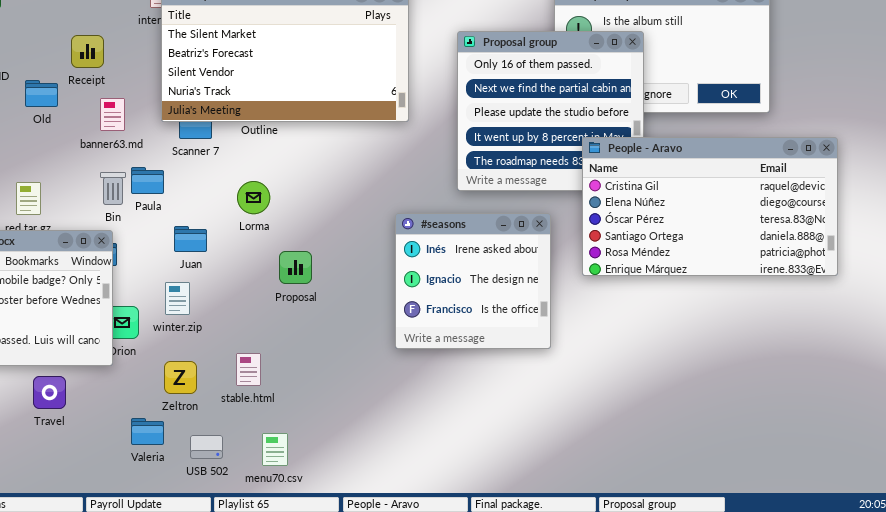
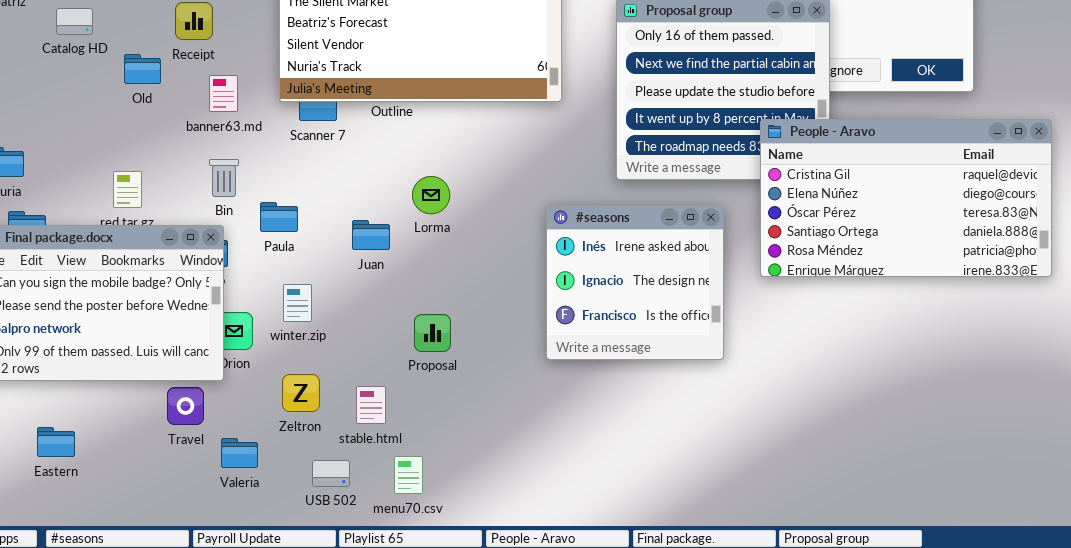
Paula: [131,167,164,194] -> [260,202,298,232], moved
Lorma: [237,181,270,214] -> [412,176,450,214], moved
Juan: [174,226,207,252] -> [352,220,390,250], moved
Proposal: [279,251,312,284] -> [414,314,451,352], moved
stable.html: [236,353,261,386] -> [356,386,386,424], moved
Travel: [33,376,66,409] -> [167,387,204,425], moved
Valeria: [131,418,164,445] -> [221,438,258,468], moved

